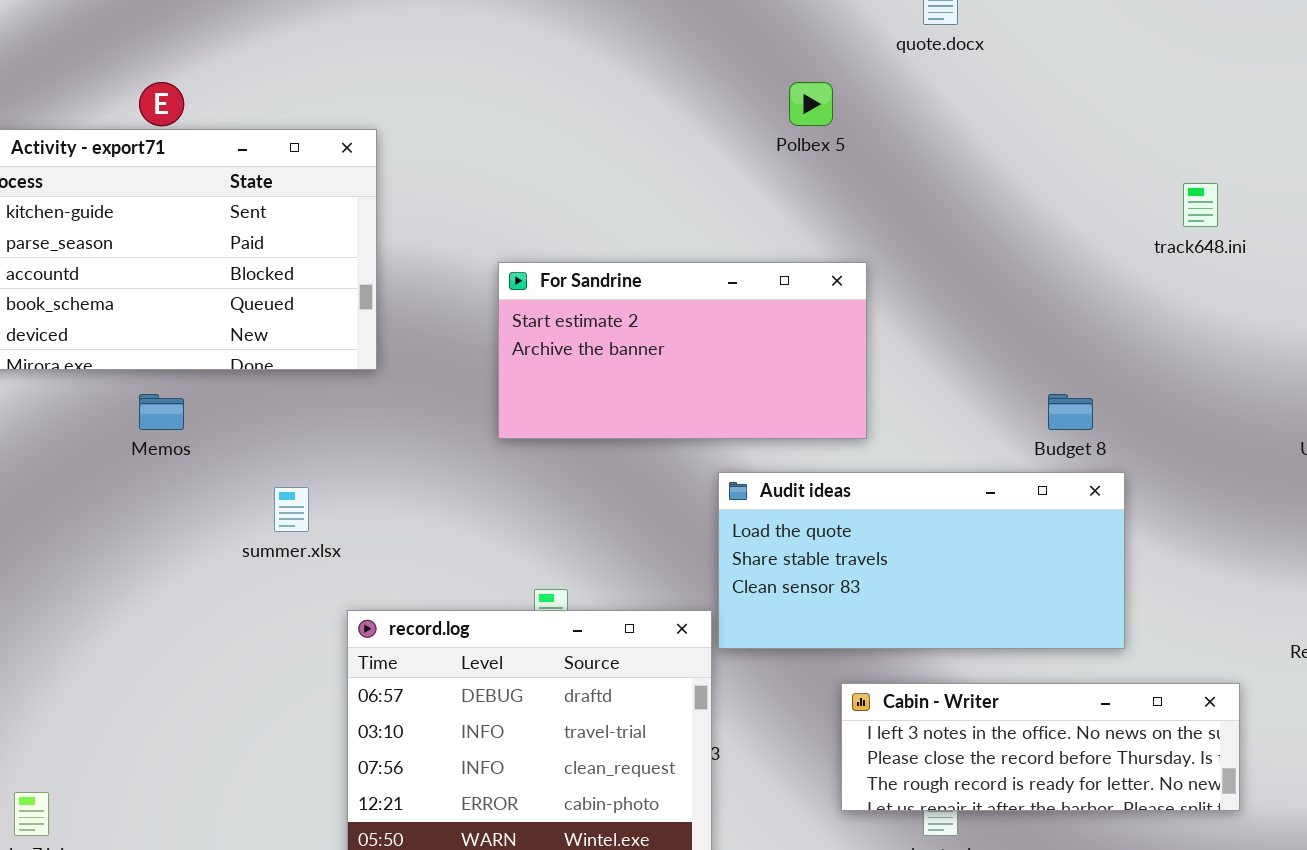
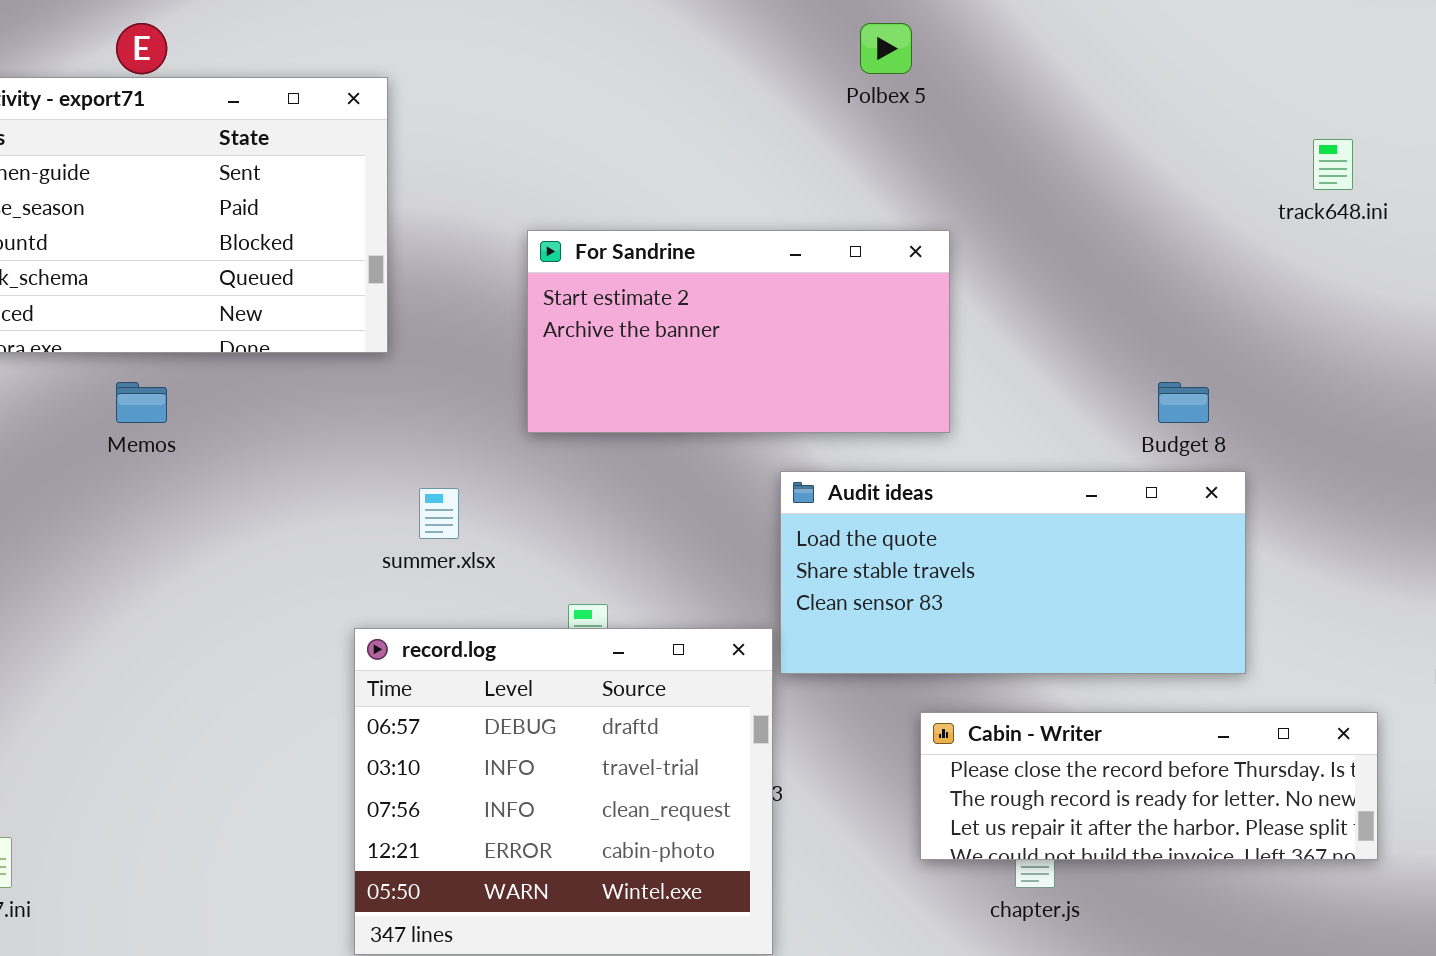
summer.xlsx: [274,487,309,532] -> [419,488,459,539], moved
Cabin - Writer: [841,683,1240,811] -> [920,712,1378,860], scrolled down 1 row

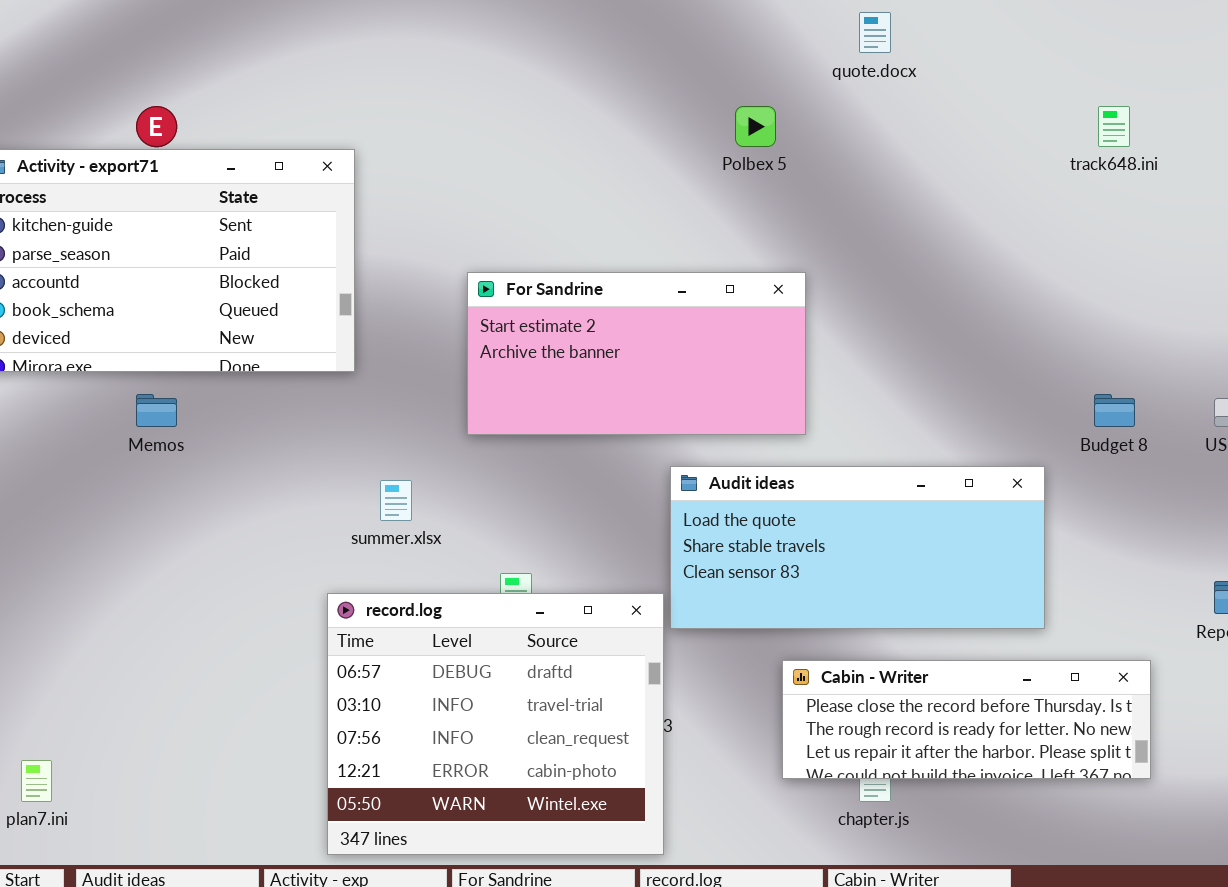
track648.ini: [1313,139,1353,190] -> [1098,106,1130,147], moved
Budget 8: [1158,382,1209,423] -> [1094,394,1135,427], moved

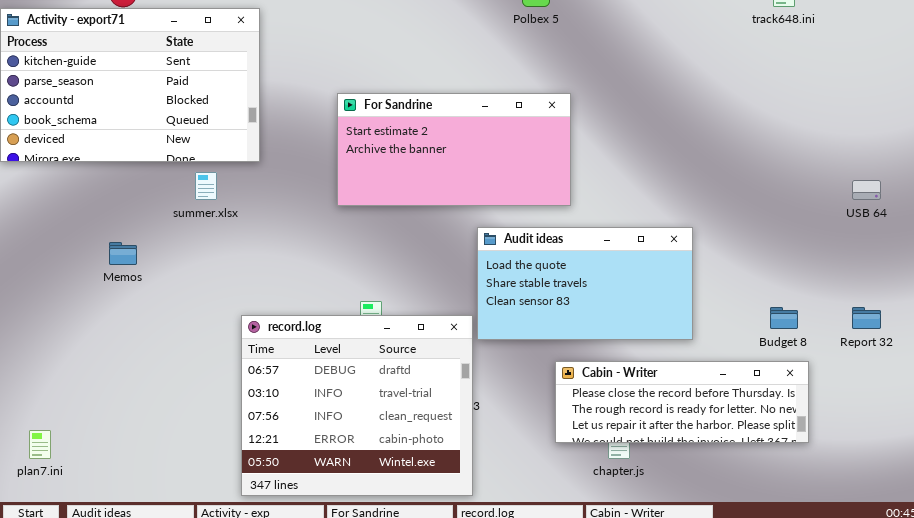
Memos: [136,394,177,427] -> [109,242,137,265], moved
Budget 8: [1094,394,1135,427] -> [770,307,798,329], moved
Audit ideas: [670,466,1045,629] -> [477,227,693,340], resized
summer.xlsx: [380,480,412,521] -> [195,172,217,200], moved

